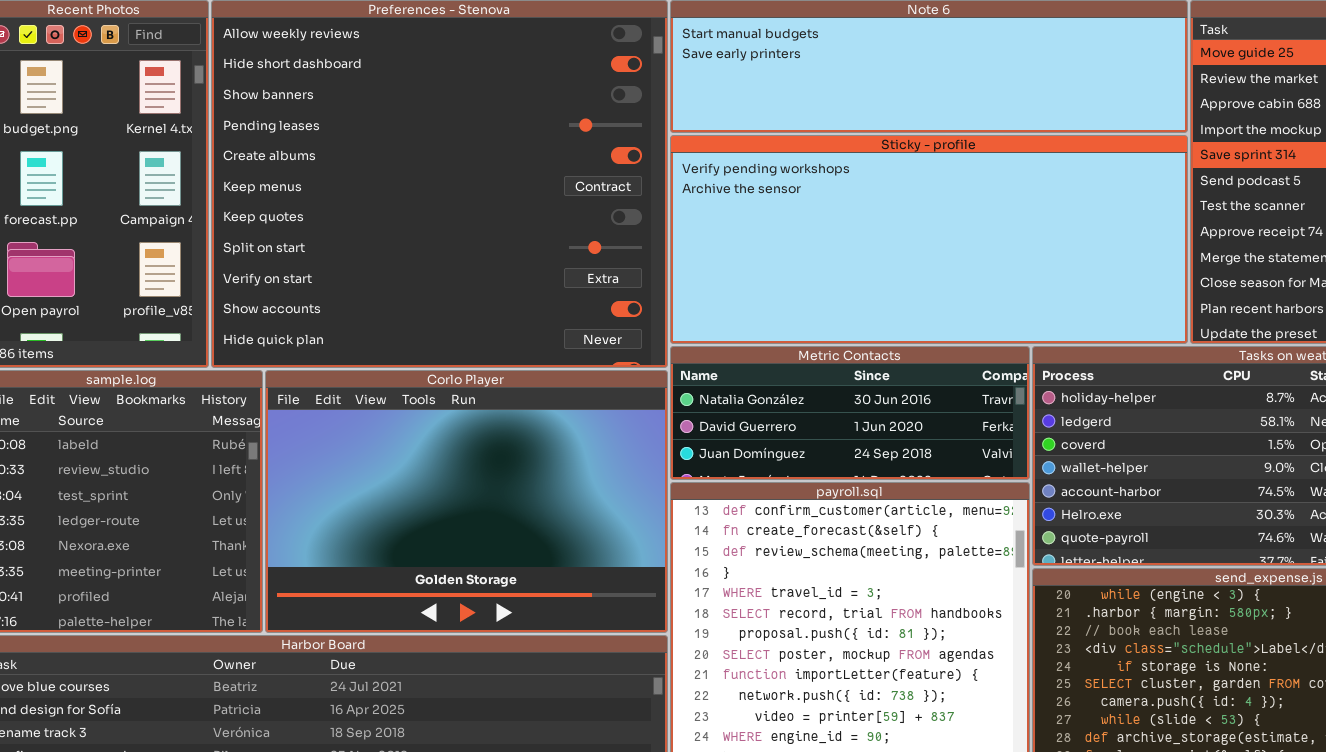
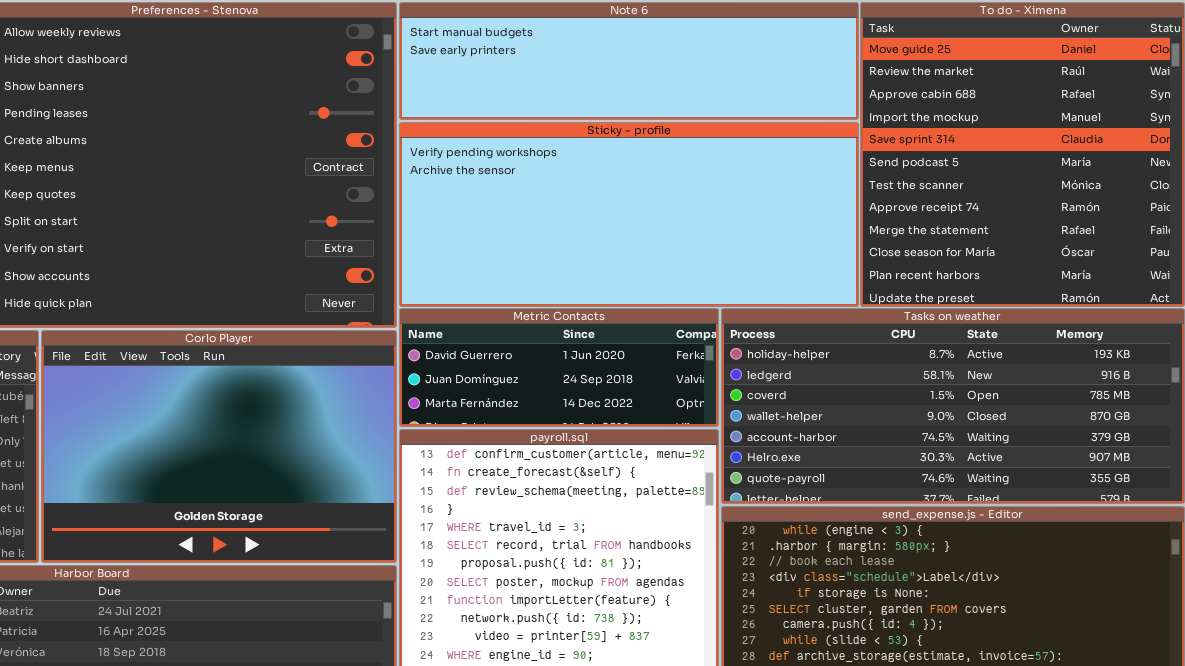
Metric Contacts: [670,346,1030,480] -> [399,308,719,427], scrolled down 1 row

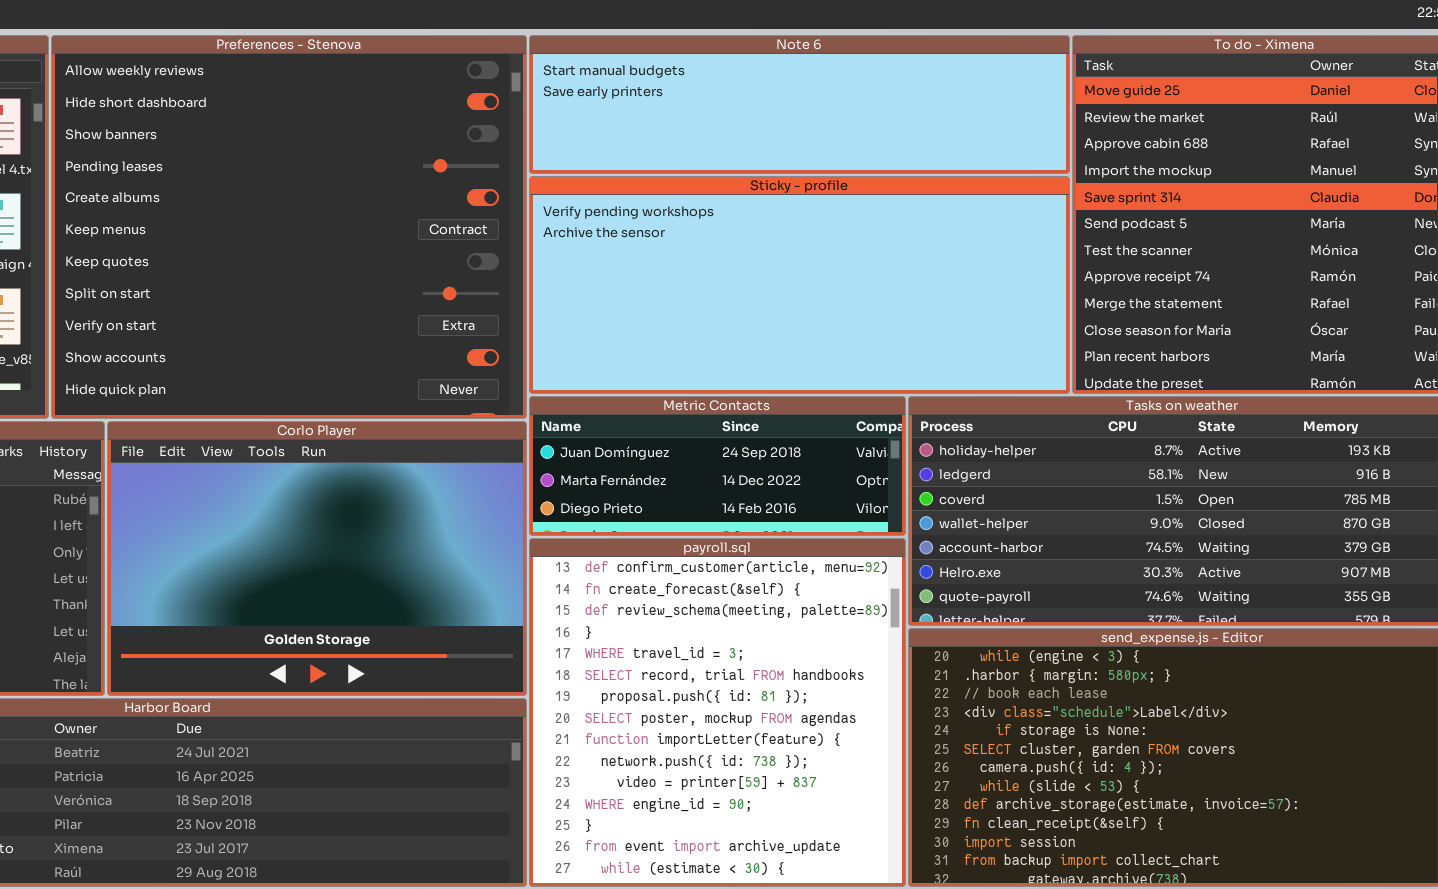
Metric Contacts: [399,308,719,427] -> [529,396,906,536], scrolled down 1 row

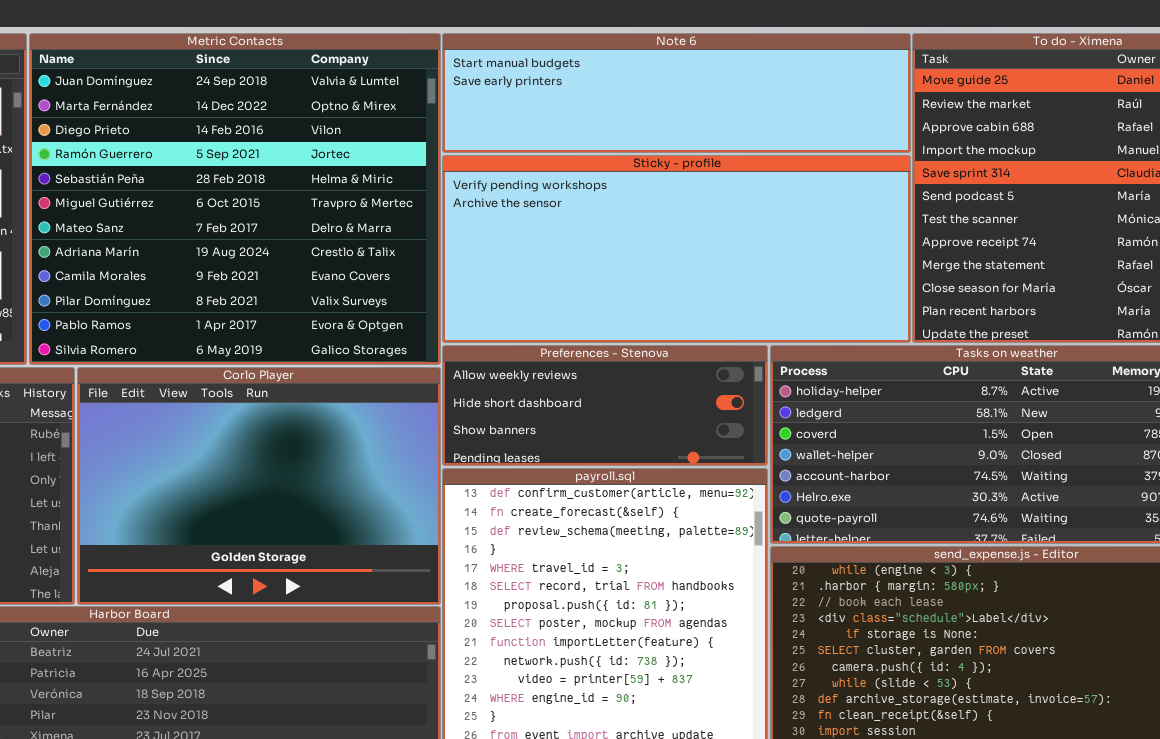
Preferences - Stenova: [51,35,527,419] -> [442,345,768,466], moved, resized
Metric Contacts: [529,396,906,536] -> [29,33,441,365], moved, resized

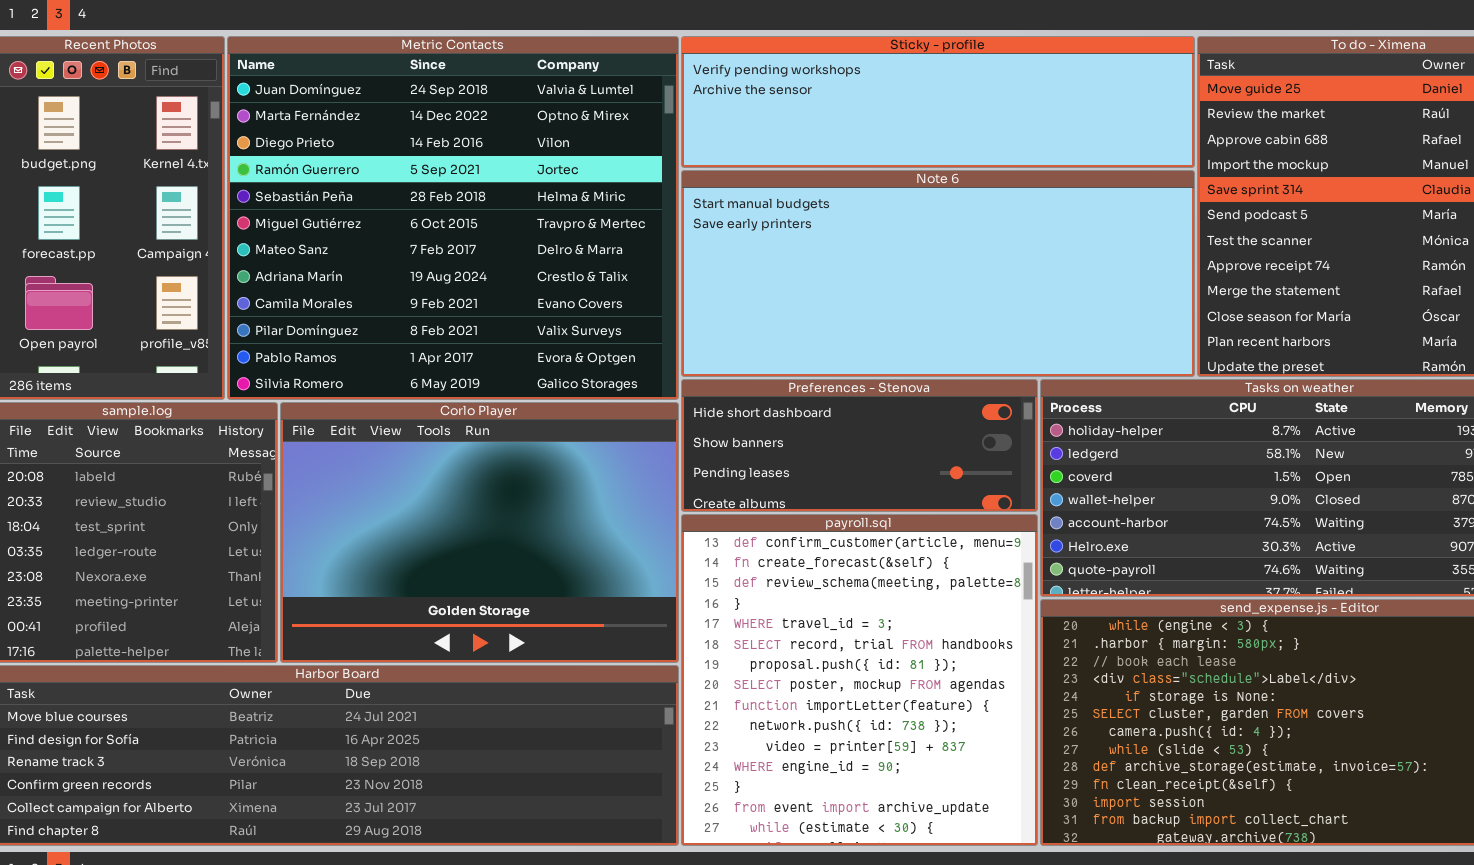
Note 6: [442,33,911,153] -> [681,170,1195,377], moved, resized
Sticky - profile: [442,155,911,343] -> [681,36,1195,168], moved, resized
Preferences - Stenova: [442,345,768,466] -> [681,379,1038,512], scrolled down 1 row

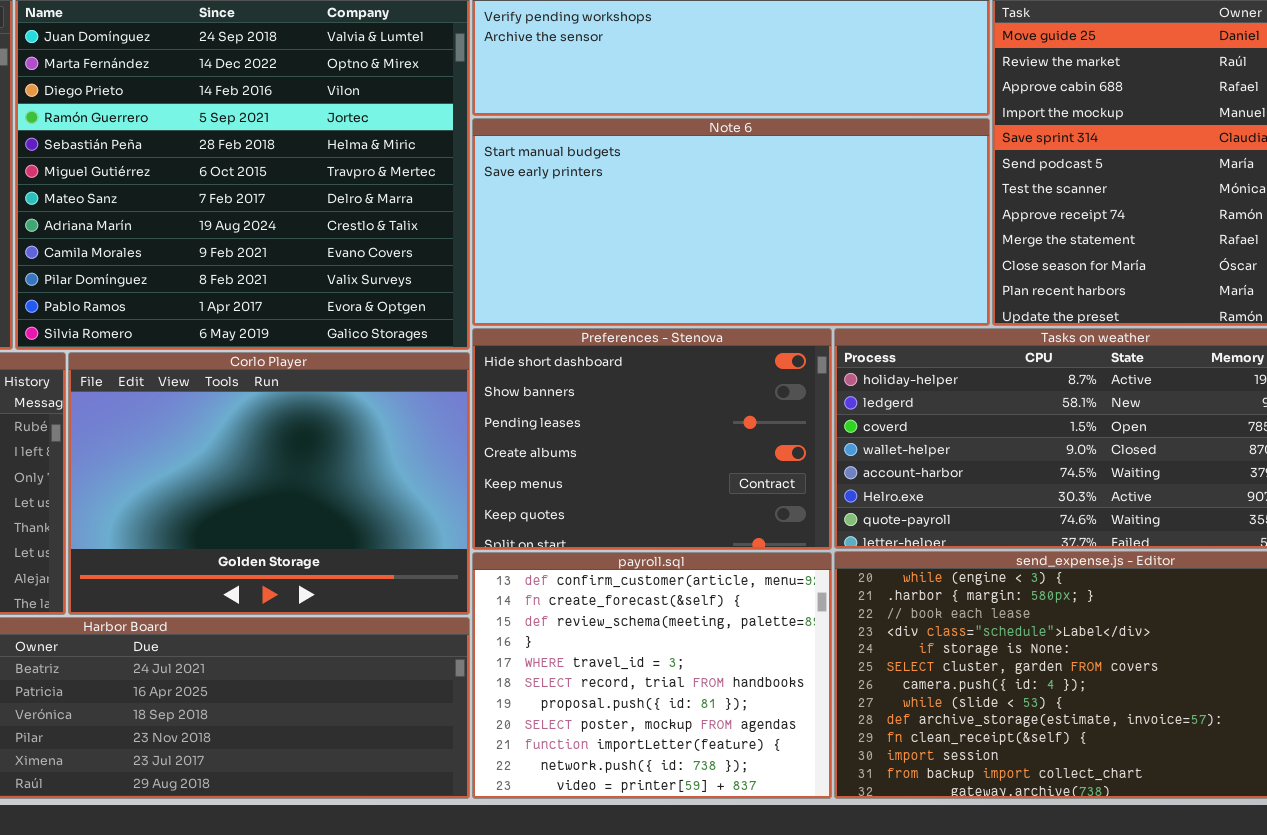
Preferences - Stenova: [681,379,1038,512] -> [472,328,832,550], resized
payroll.sql: [681,514,1038,846] -> [472,552,832,799], resized

